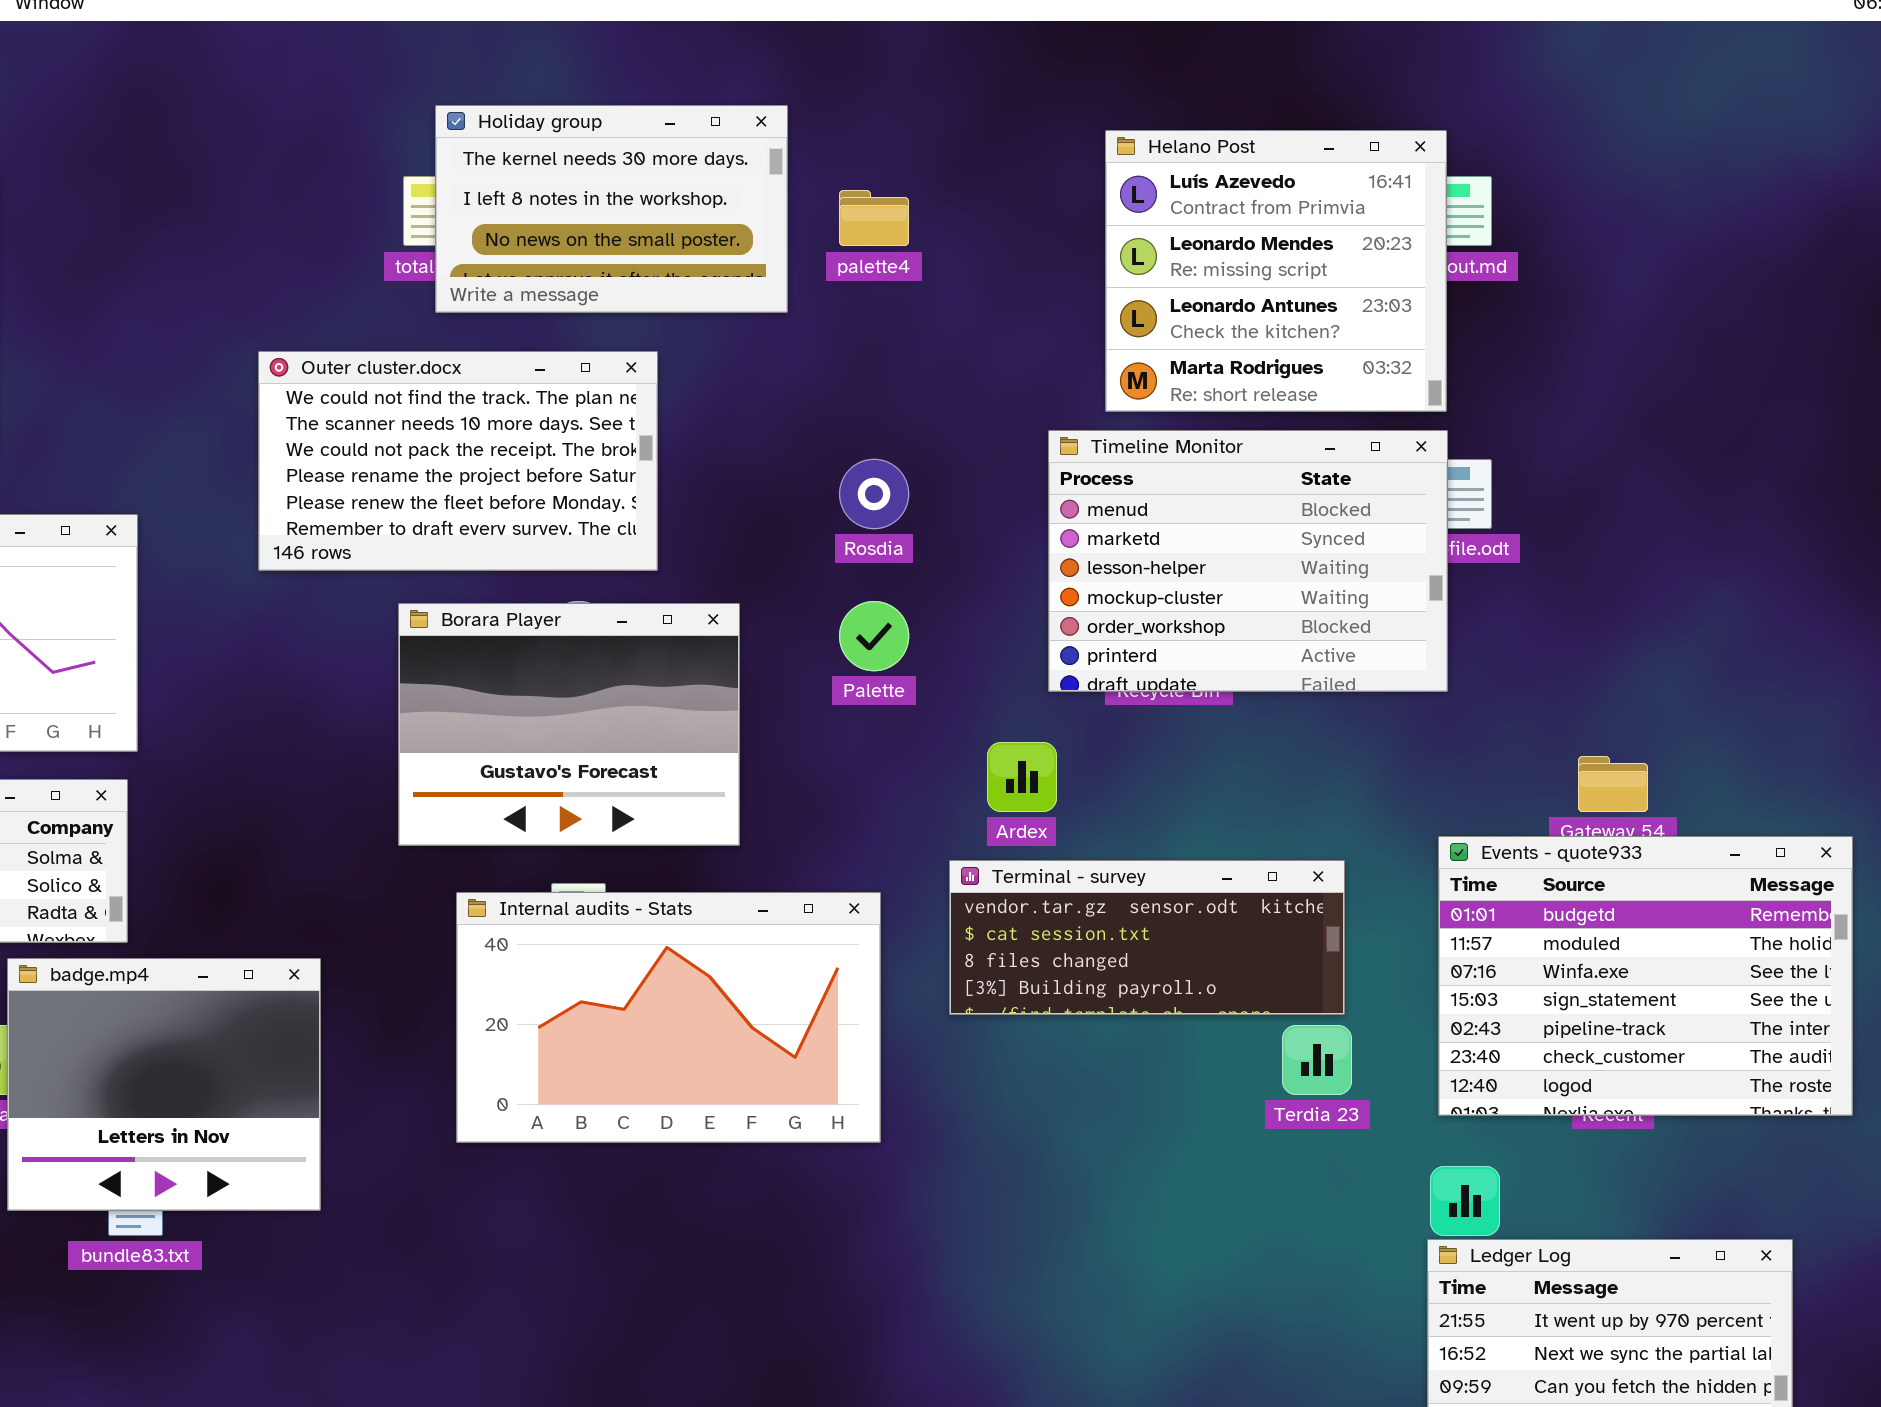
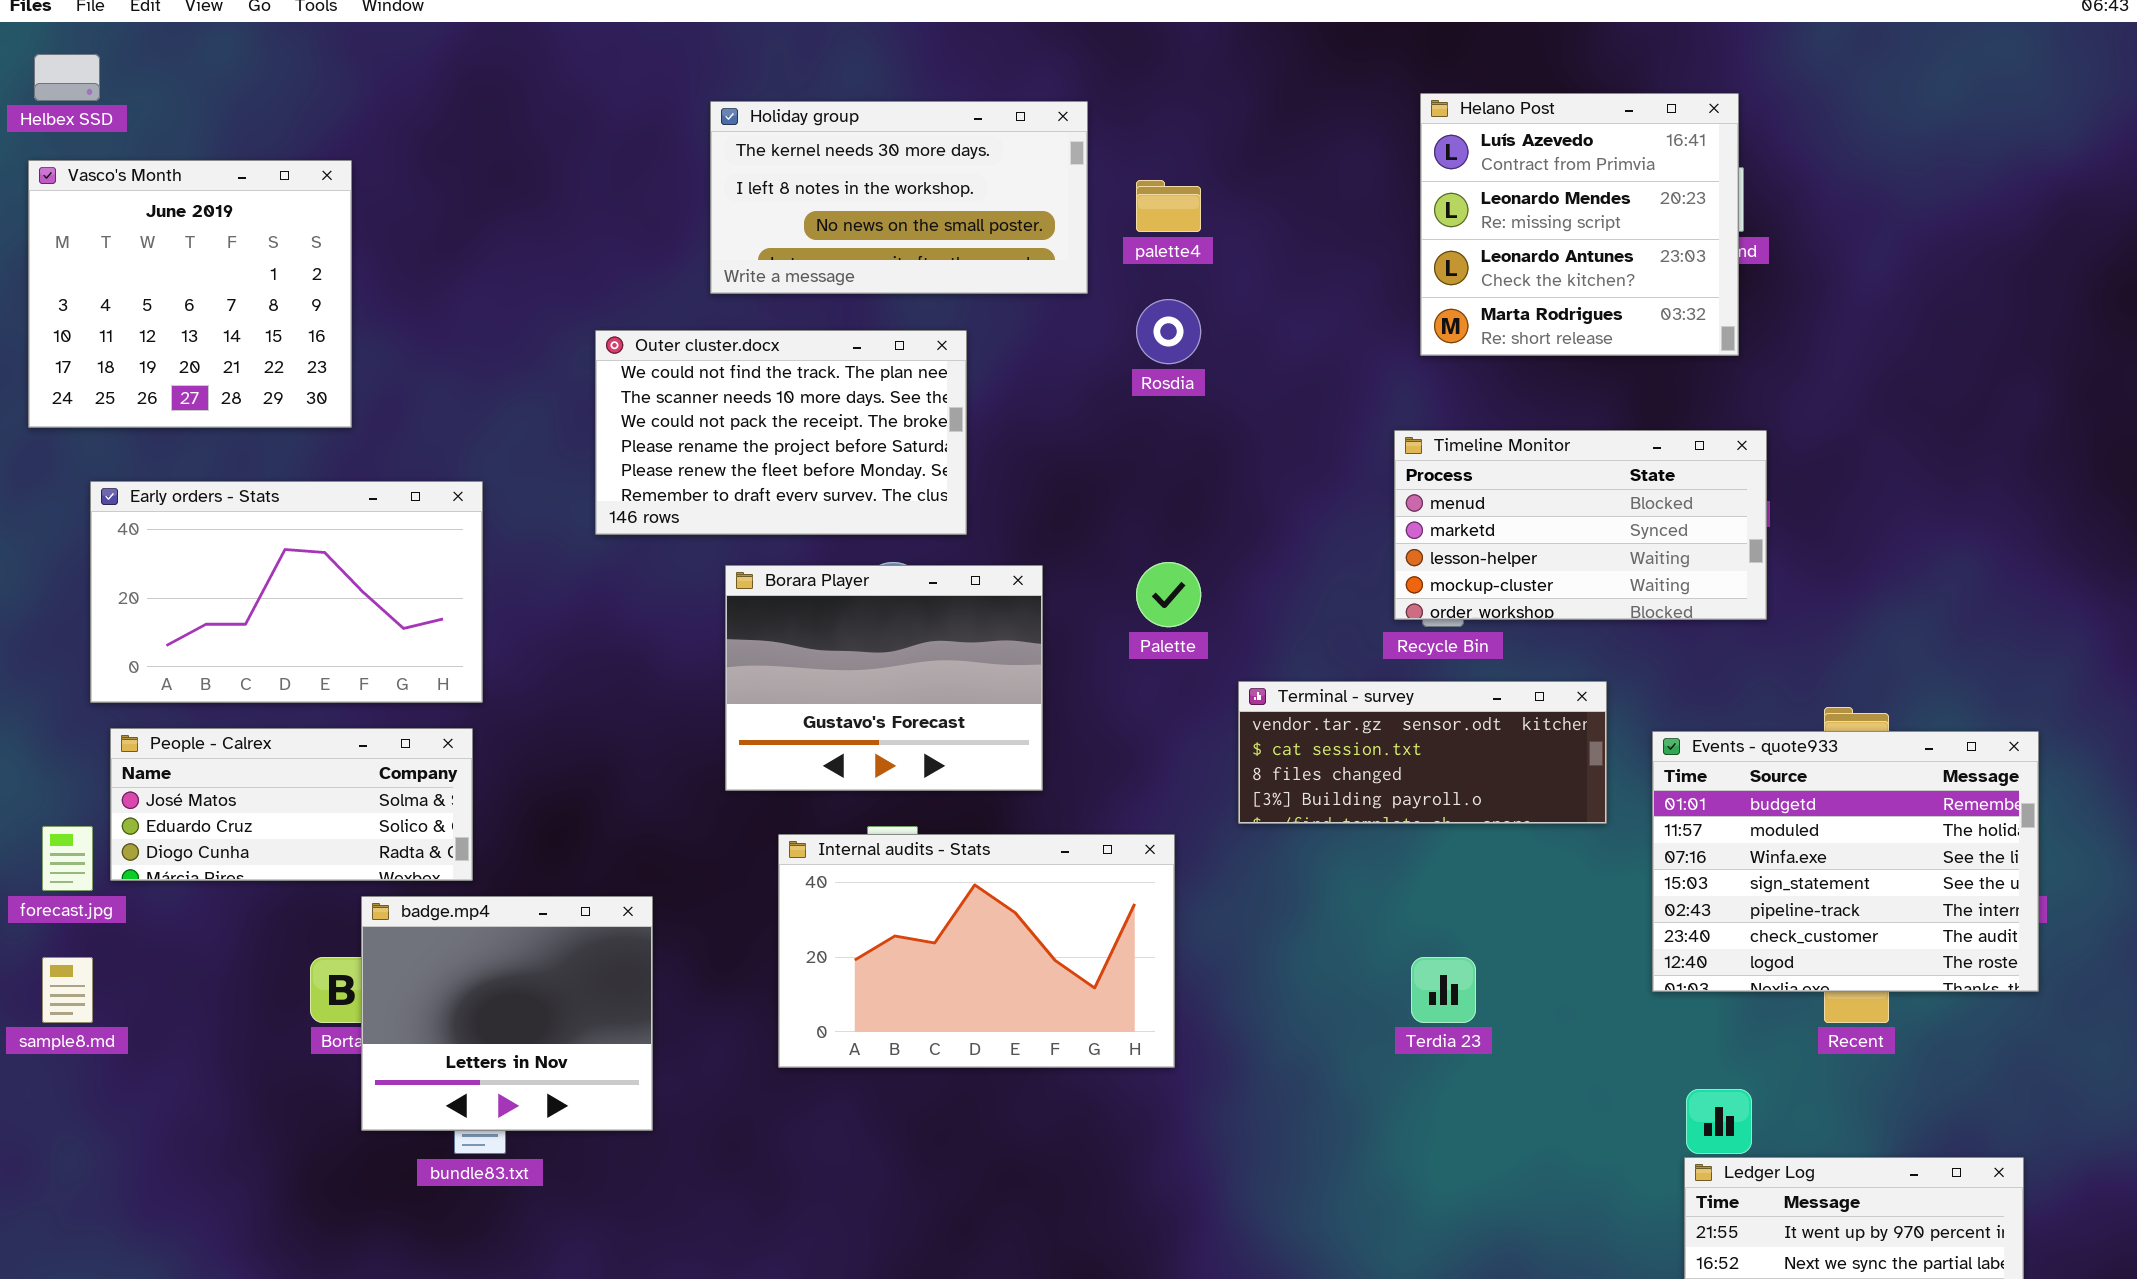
Holiday group: [435,105,788,313] -> [710,101,1088,294], resized
Helano Post: [1105,130,1447,412] -> [1420,93,1739,356], moved
Timeline Monitor: [1048,430,1448,692] -> [1394,430,1767,620], moved, resized
Rosdia: [839,459,909,529] -> [1136,299,1201,364], moved
Events - quote933: [1438,836,1853,1116] -> [1652,731,2039,992], moved
Terminal - survey: [949,860,1345,1015] -> [1238,681,1607,824], moved
Terdia 23: [1282,1025,1352,1095] -> [1411,957,1476,1023], moved

